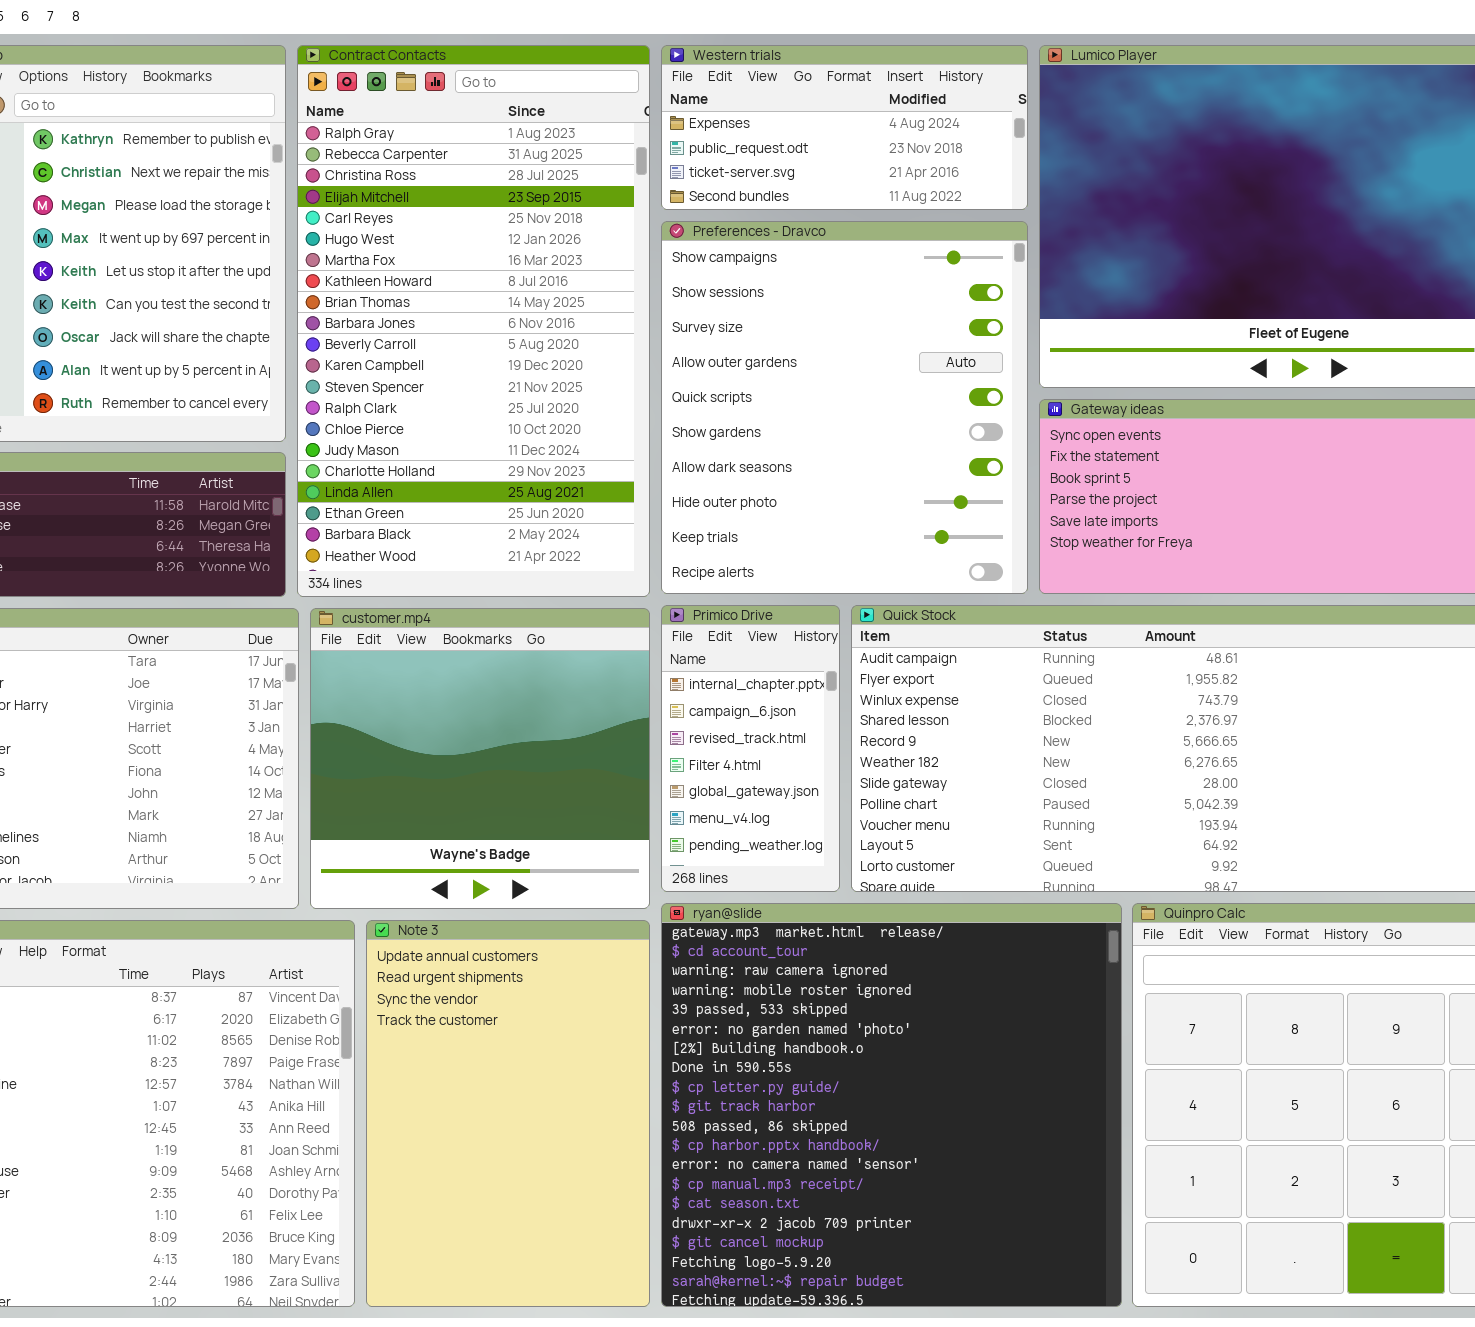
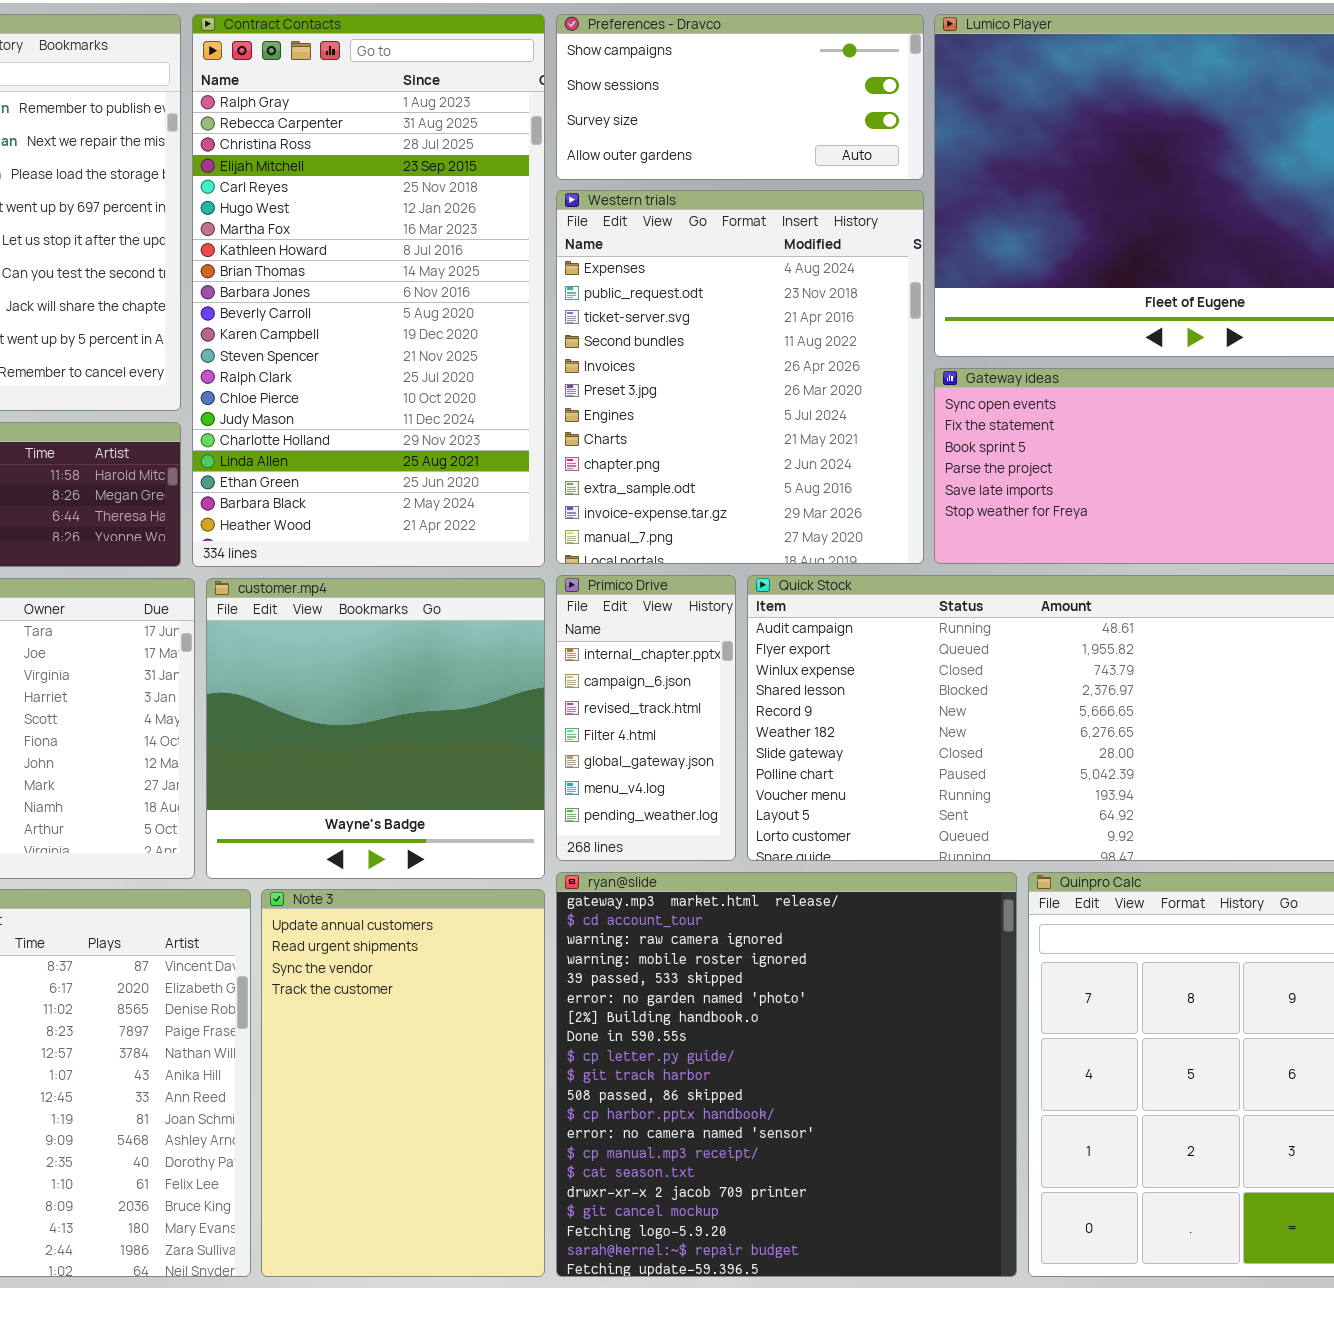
Western trials: [661,45,1028,210] -> [556,190,924,564], moved, resized
Preferences - Dravco: [661,221,1028,594] -> [556,14,924,180], moved, resized

